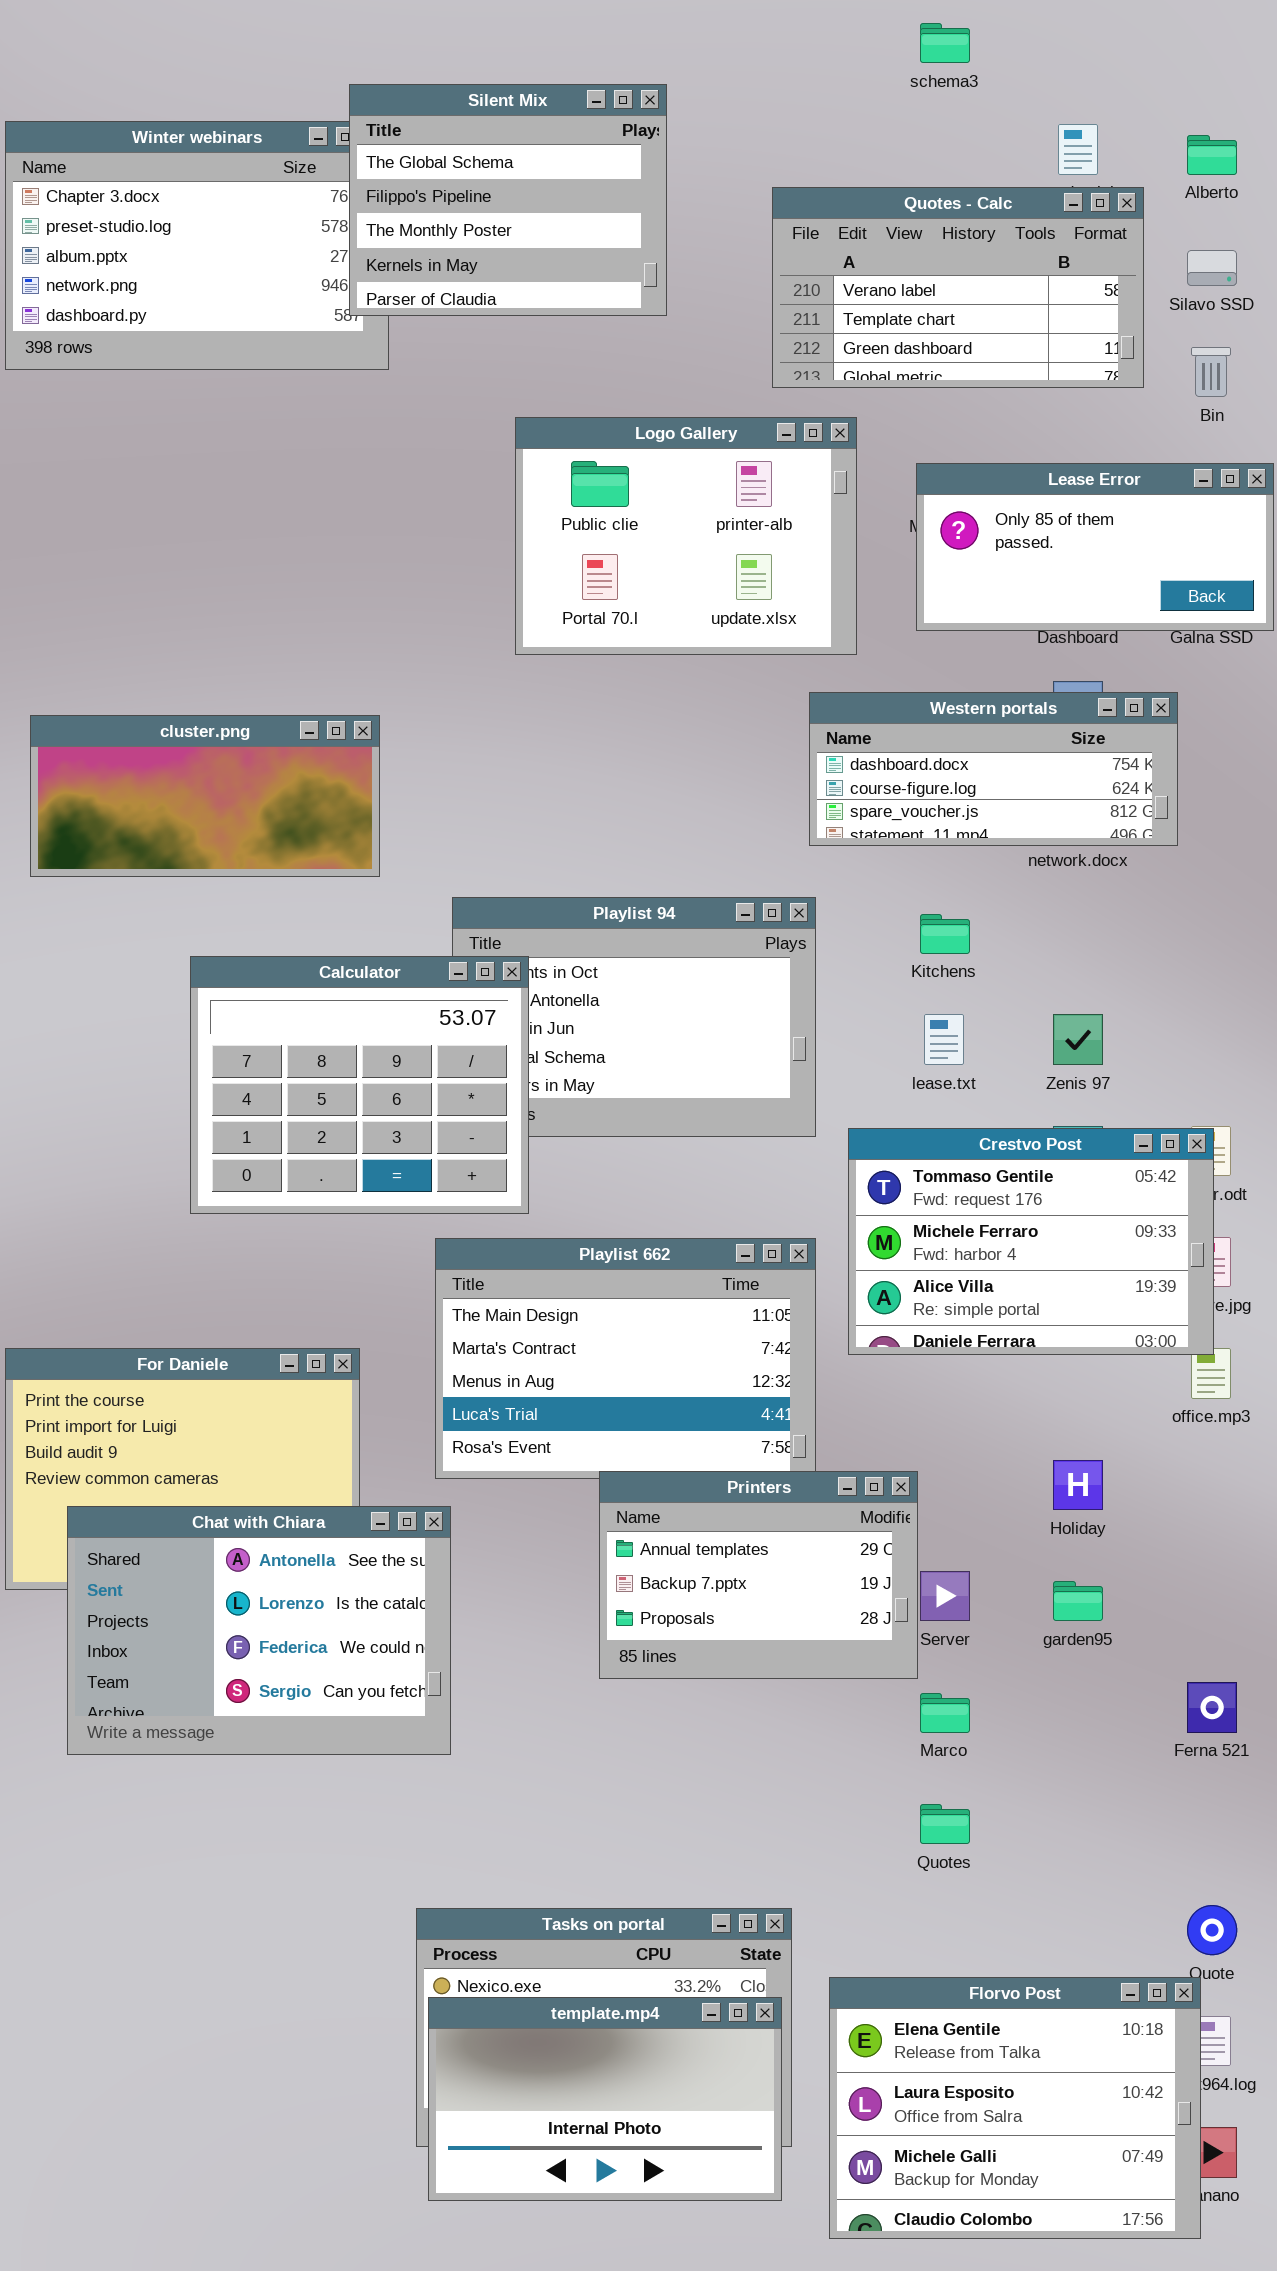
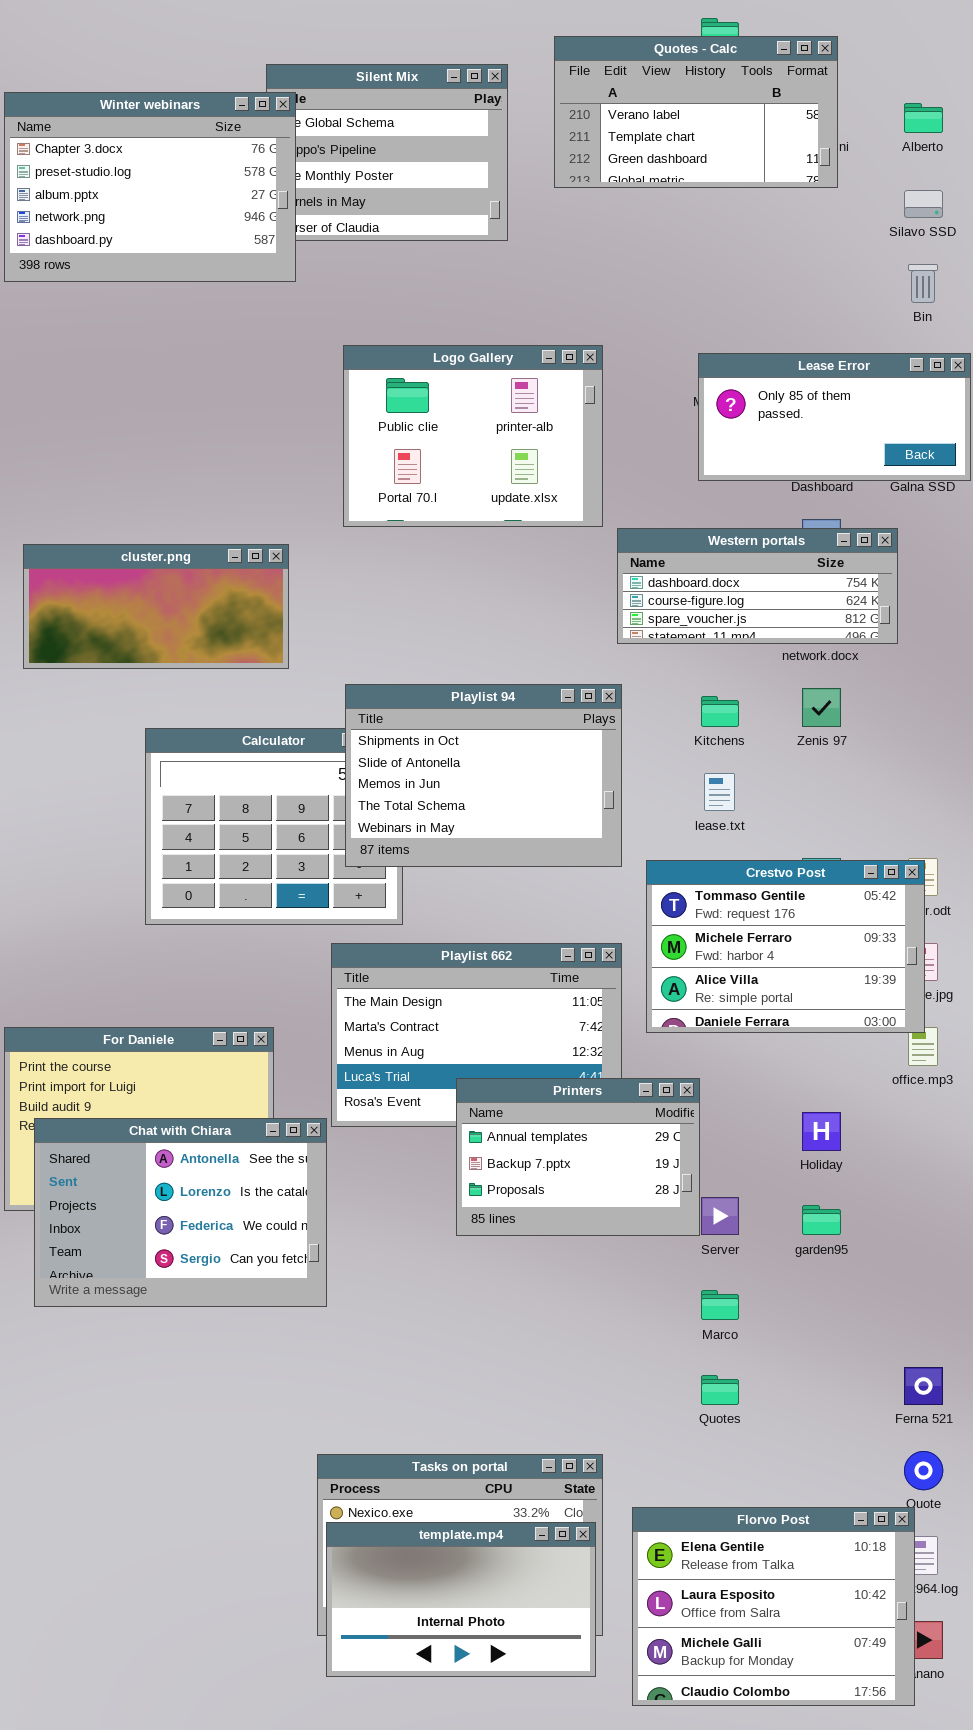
Winter webinars: [5,121,389,370] -> [4,92,296,282], raised
Quotes - Calc: [772,187,1144,388] -> [554,36,838,188], moved
Logo Gallery: [515,417,857,655] -> [343,345,603,527], moved
Playlist 94: [452,897,816,1137] -> [345,684,622,867], raised
Zenis 97: [1053,1014,1103,1065] -> [802,688,841,727], moved
Printers: [599,1471,918,1679] -> [456,1078,700,1236], moved
Chat with Chiara: [67,1506,451,1755] -> [34,1118,327,1307], moved
Ferna 521: [1187,1682,1237,1733] -> [904,1367,943,1405], moved

